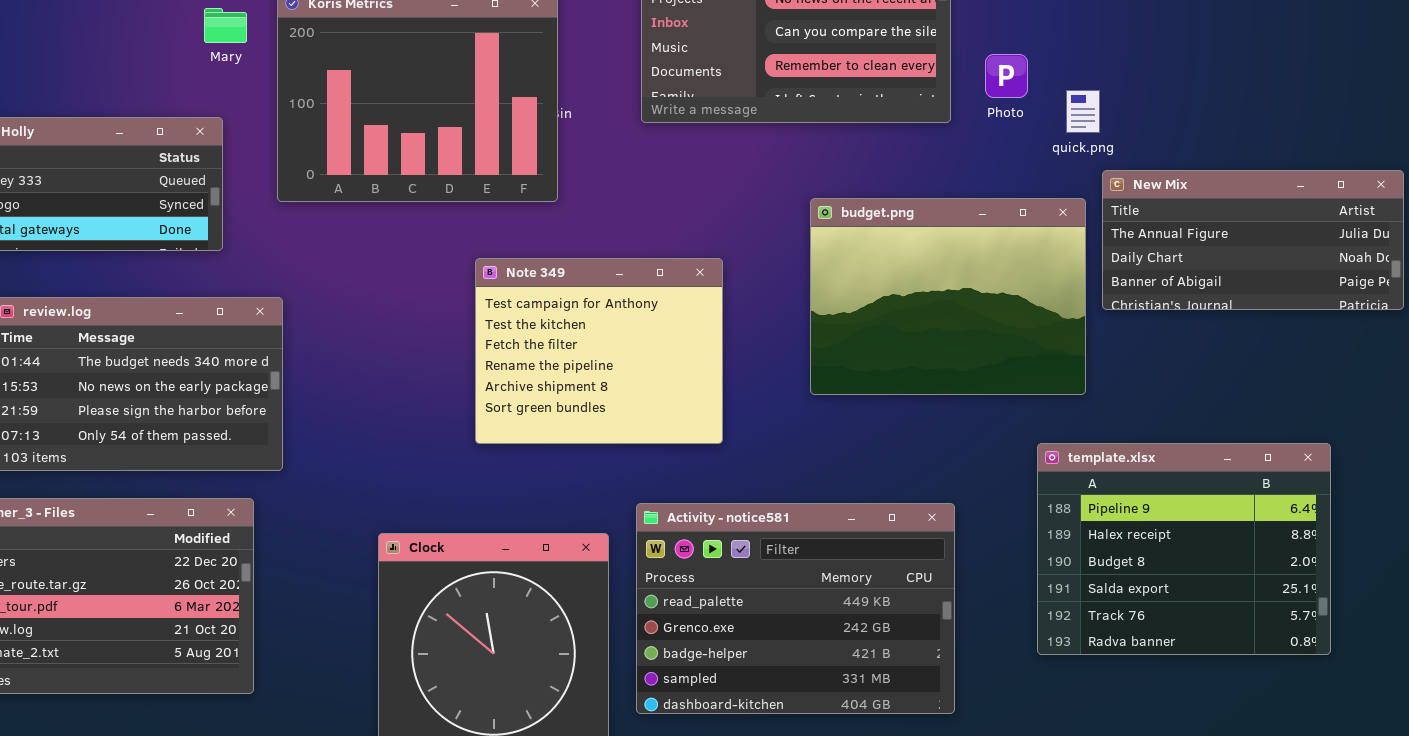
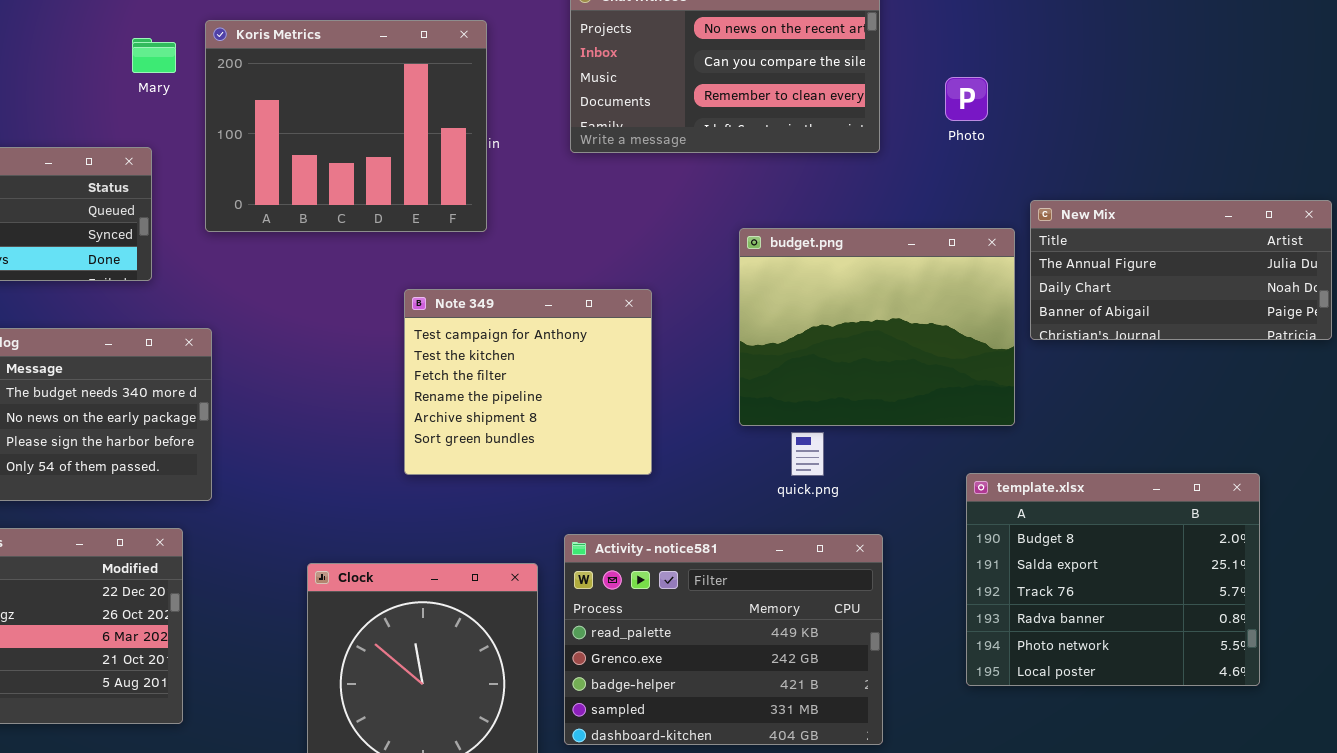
Photo: [985,54,1028,98] -> [945,77,988,121], moved
quick.png: [1066,90,1100,133] -> [791,432,824,476], moved
template.xlsx: [1037,443,1331,655] -> [966,473,1260,686], scrolled down 2 rows

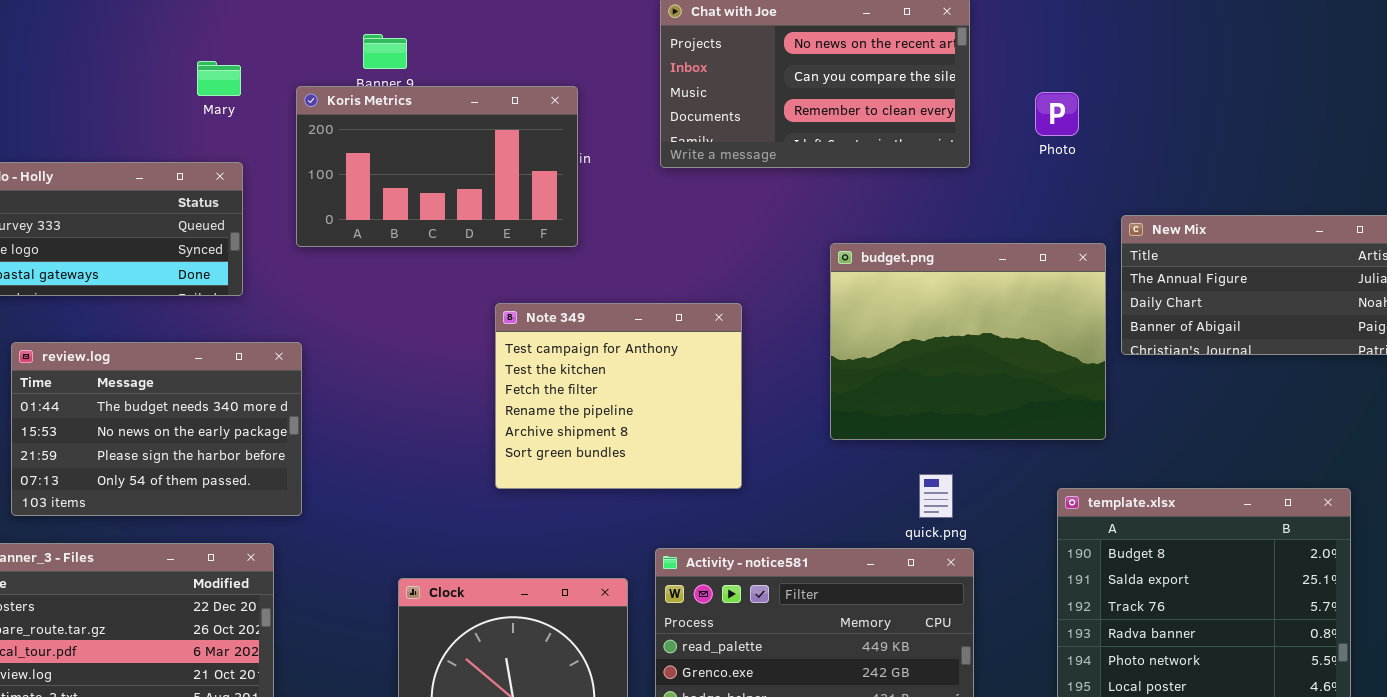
Koris Metrics: [205,20,487,232] -> [296,86,578,247], resized
Mary: [132,38,176,73] -> [197,61,241,96], moved
quick.png: [791,432,824,476] -> [919,474,953,518], moved

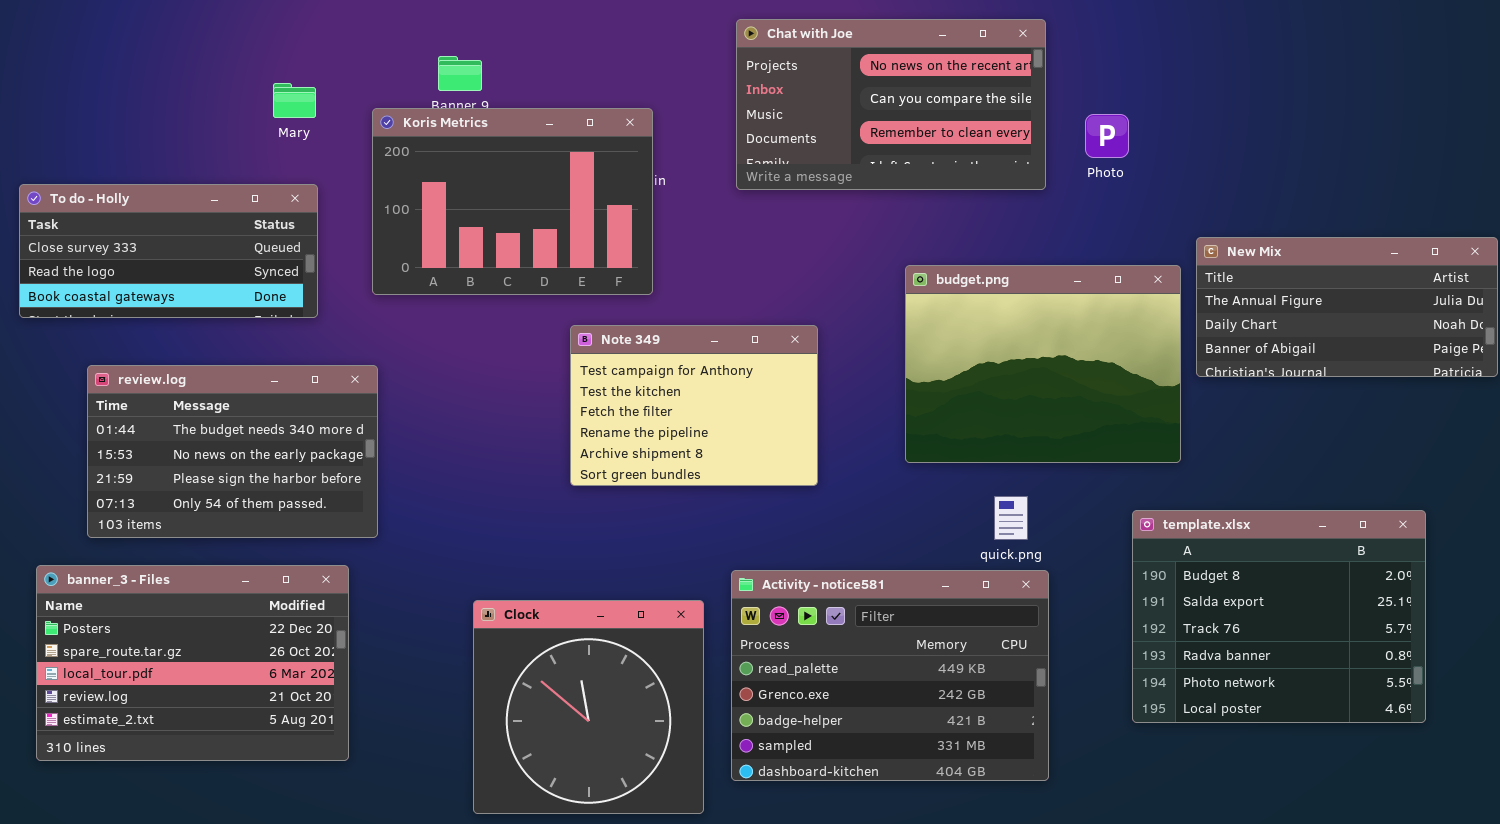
Koris Metrics: [296,86,578,247] -> [372,108,653,295], resized
Photo: [1035,92,1079,136] -> [1085,114,1129,158], moved
Note 349: [495,303,742,489] -> [570,325,818,486], resized

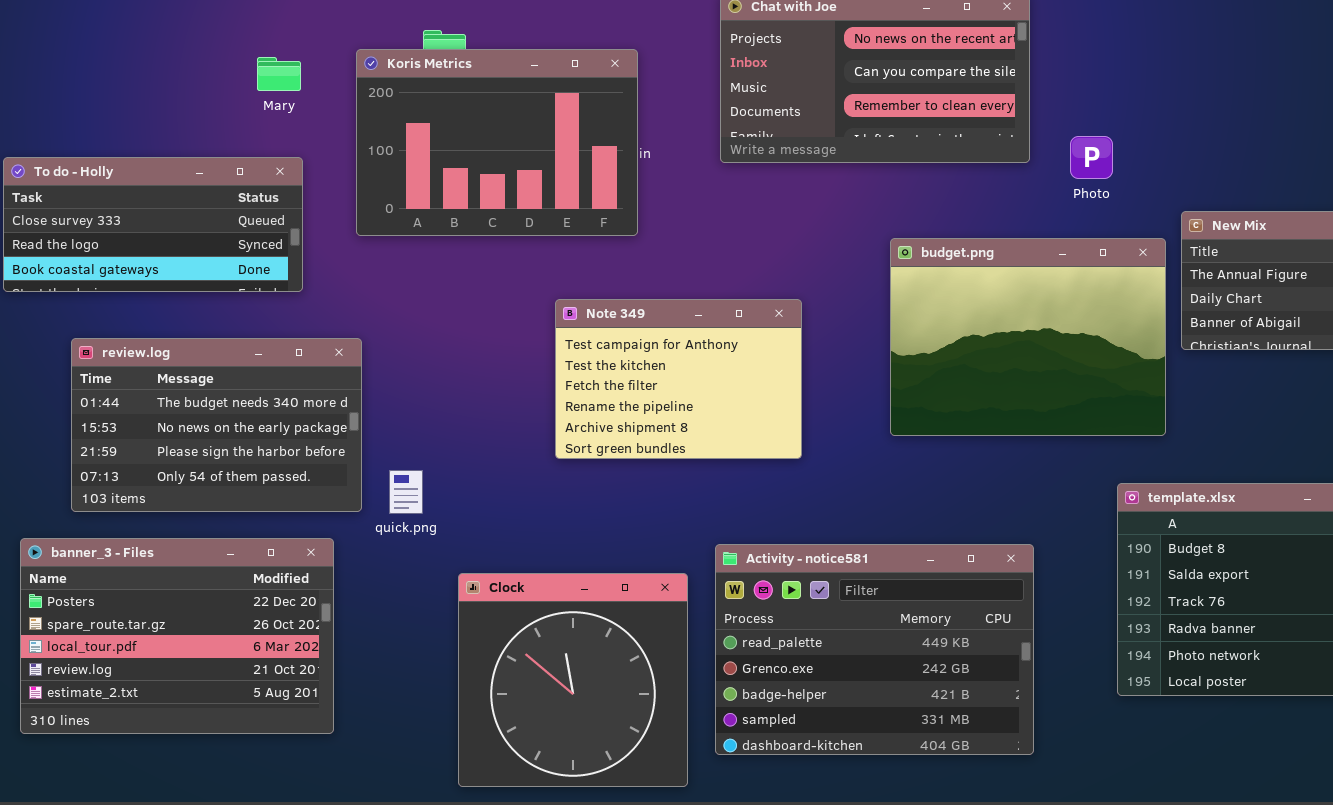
Koris Metrics: [372,108,653,295] -> [356,49,638,236], moved
Photo: [1085,114,1129,158] -> [1070,136,1113,179], moved
quick.png: [994,496,1028,540] -> [389,470,423,514], moved

